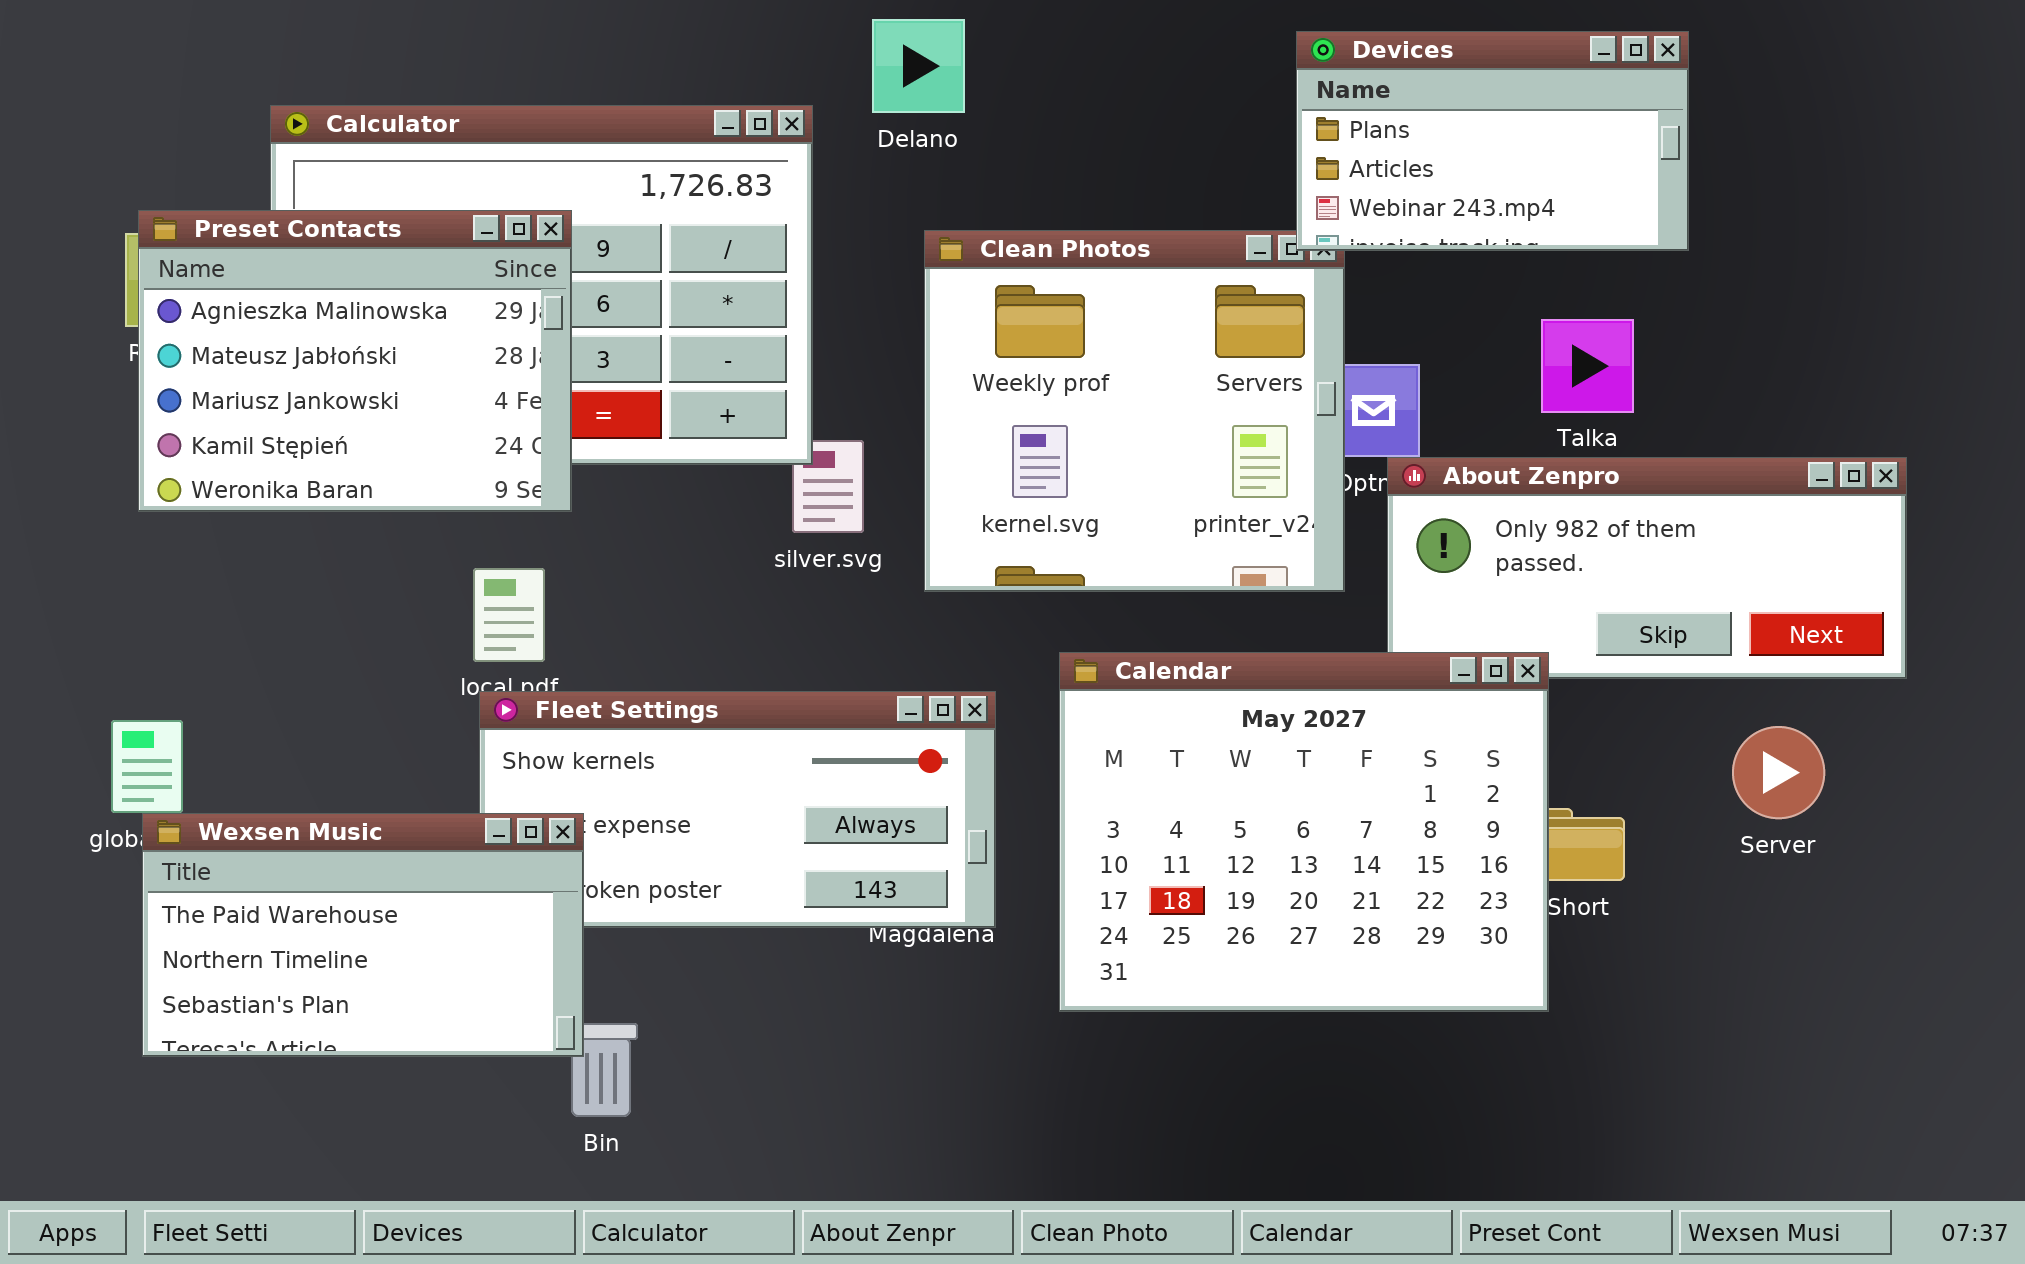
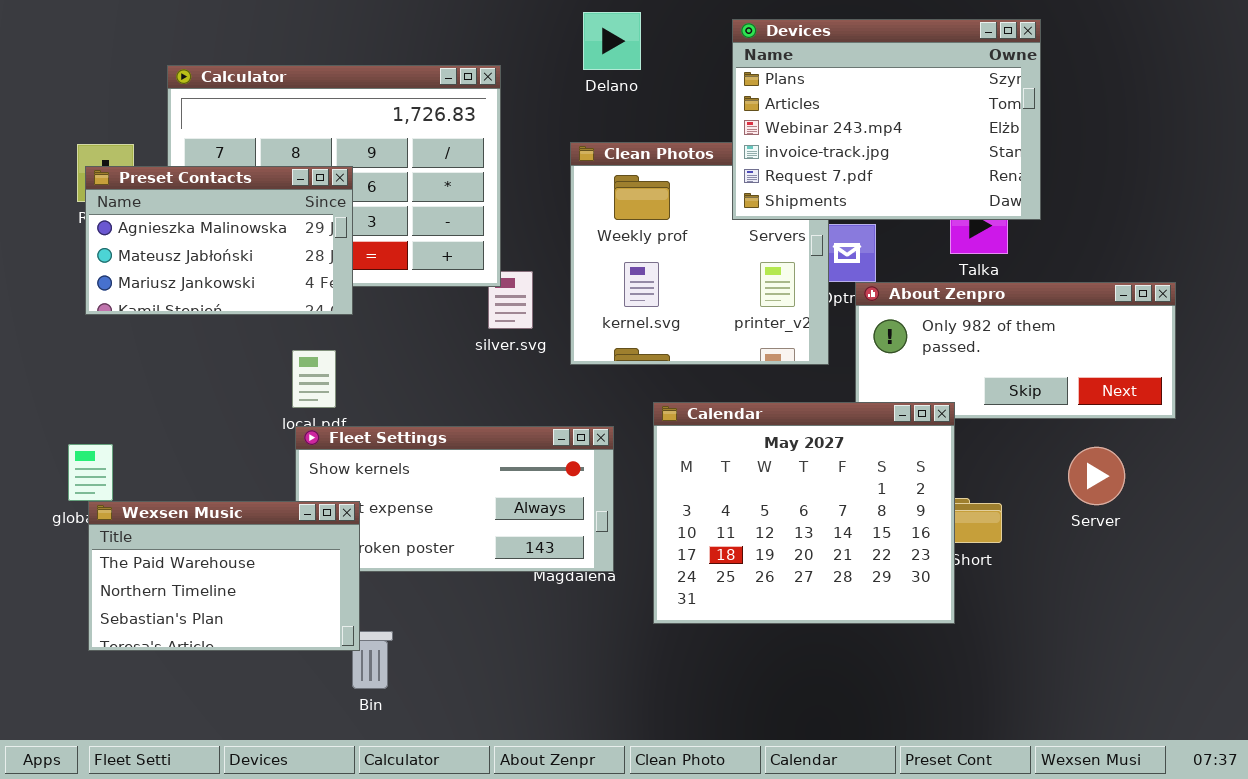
Delano: [872,19,965,113] -> [583,12,641,70], moved
Devices: [1296,31,1689,251] -> [732,19,1041,220], resized
Preset Contacts: [138,210,572,512] -> [85,166,353,315], resized

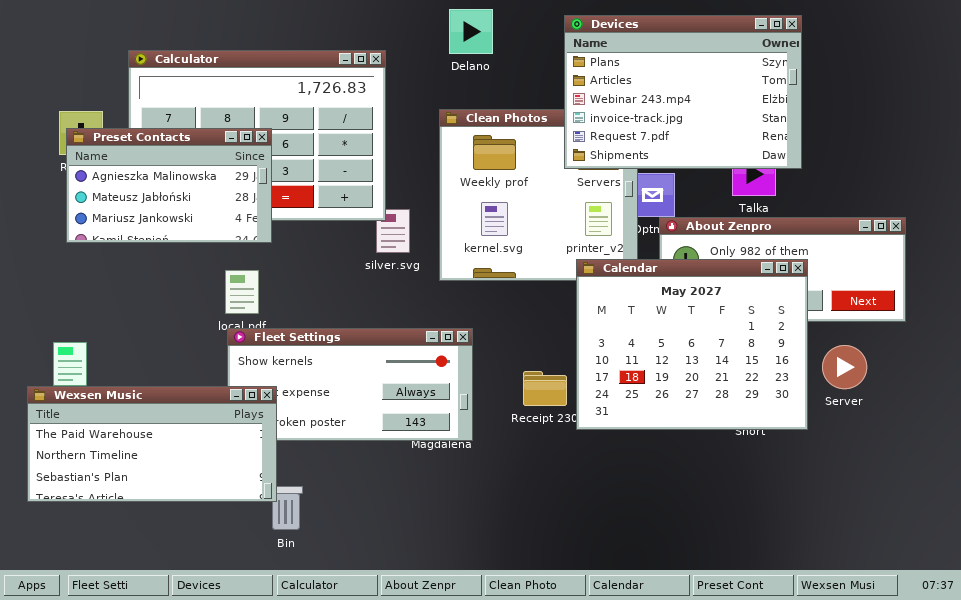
Calendar: [653,402,955,624] -> [576,259,808,430], moved
Wexsen Music: [88,501,360,651] -> [27,386,277,502], resized

